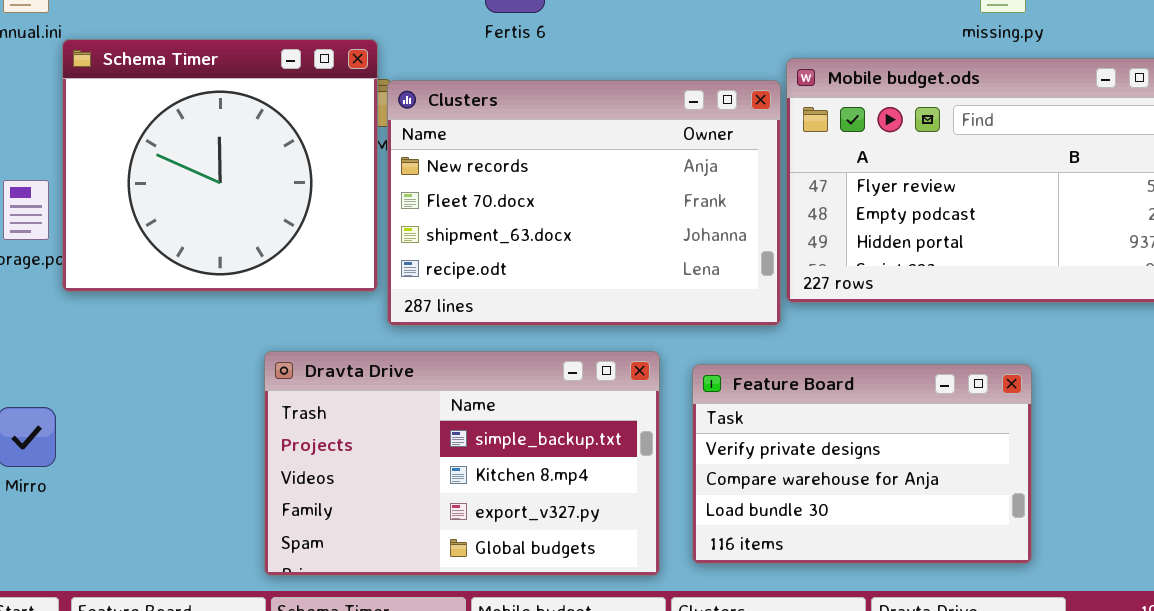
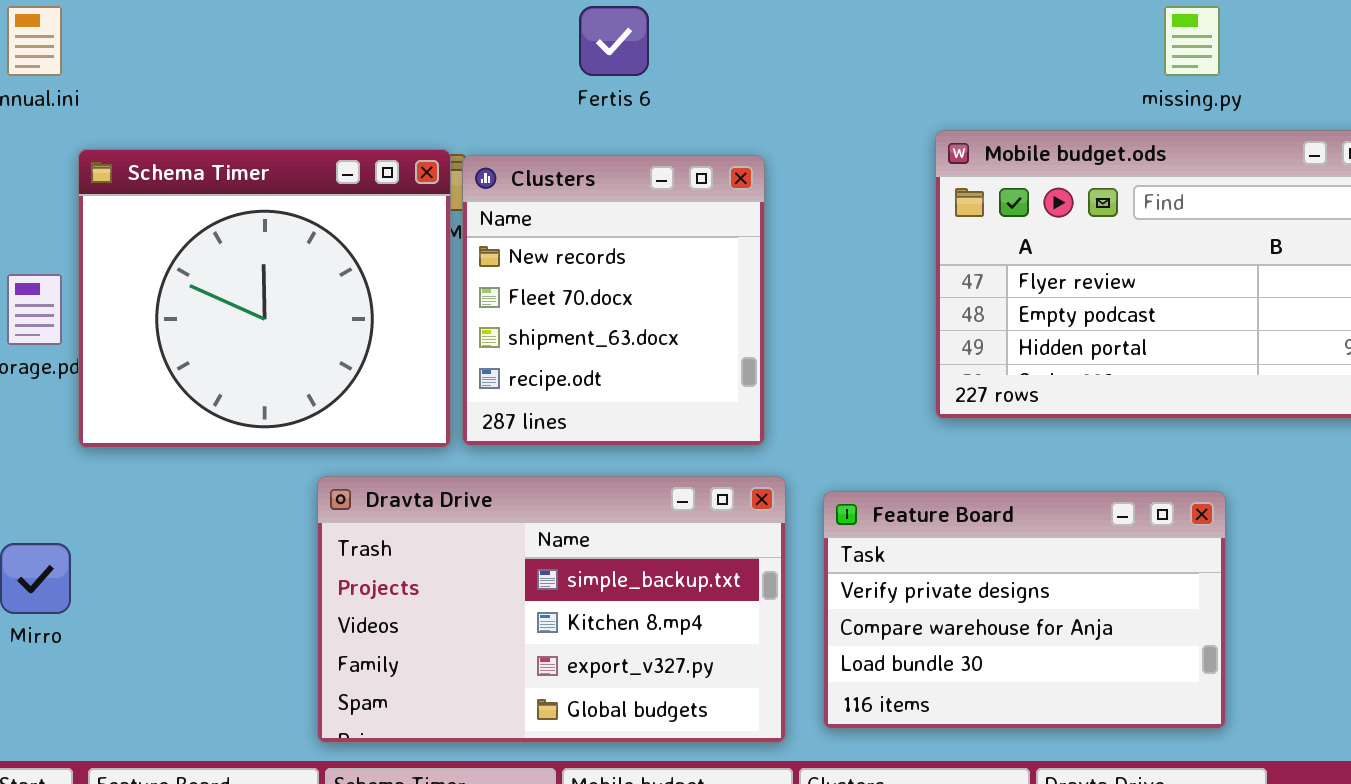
Schema Timer: [62,39,378,292] -> [78,149,451,448], moved
Clusters: [387,80,781,326] -> [462,155,765,446], resized

